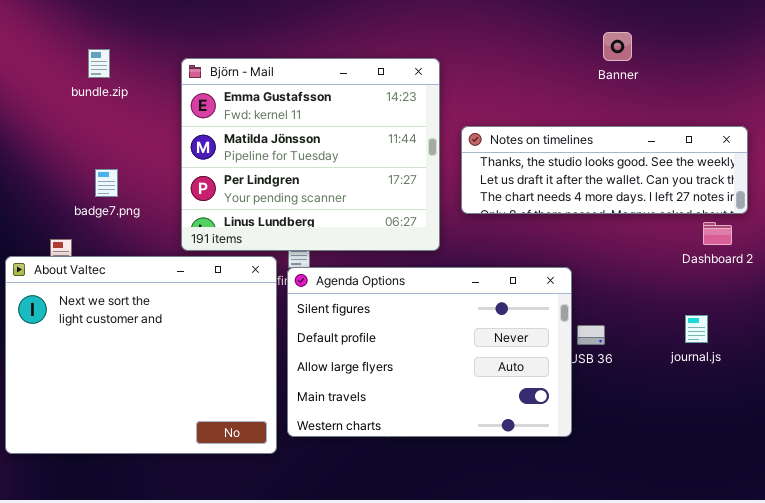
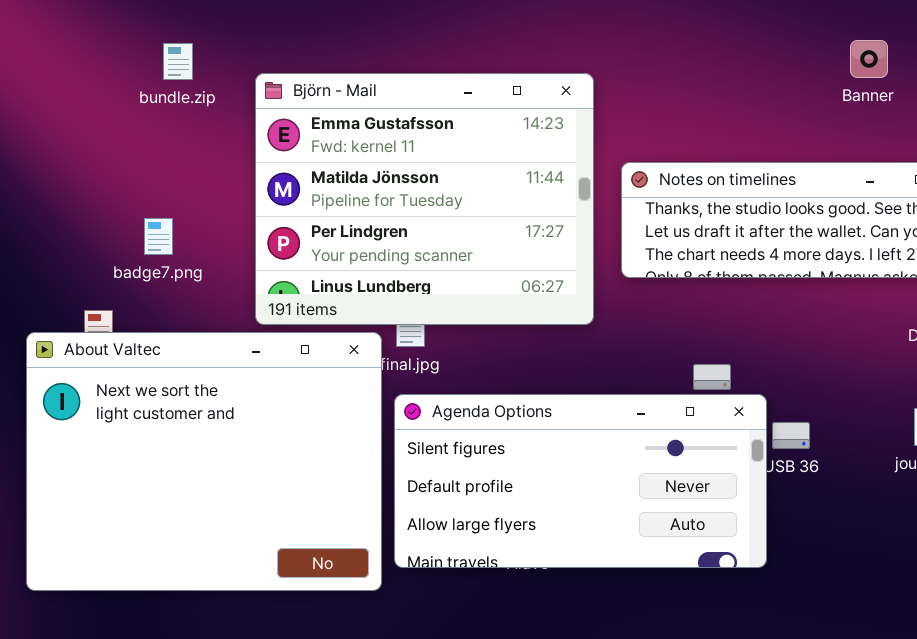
Banner: [603,32,632,61] -> [850,40,888,78], moved
bundle.zip: [88,49,110,78] -> [163,43,193,80], moved
Agenda Options: [287,267,572,437] -> [394,394,767,568], resized

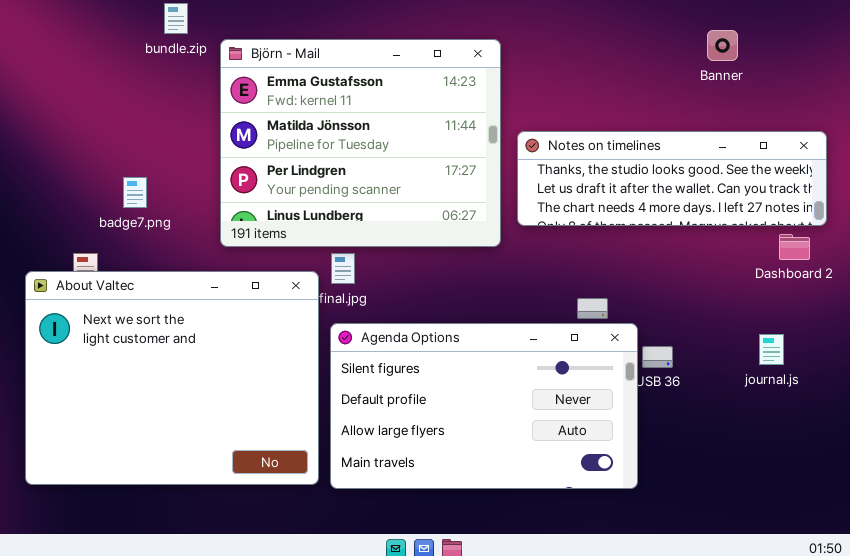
bundle.zip: [163,43,193,80] -> [164,3,188,34], moved
Björn - Mail: [255,73,594,325] -> [220,39,501,247], moved
Agenda Options: [394,394,767,568] -> [330,323,638,489], resized

